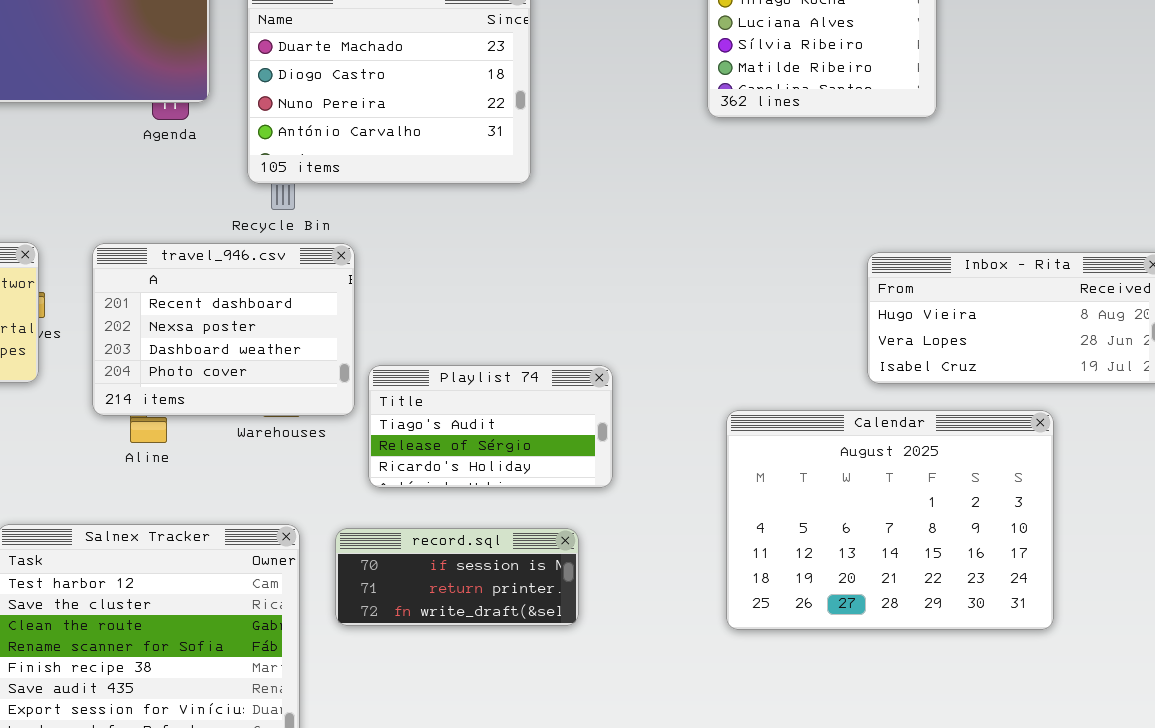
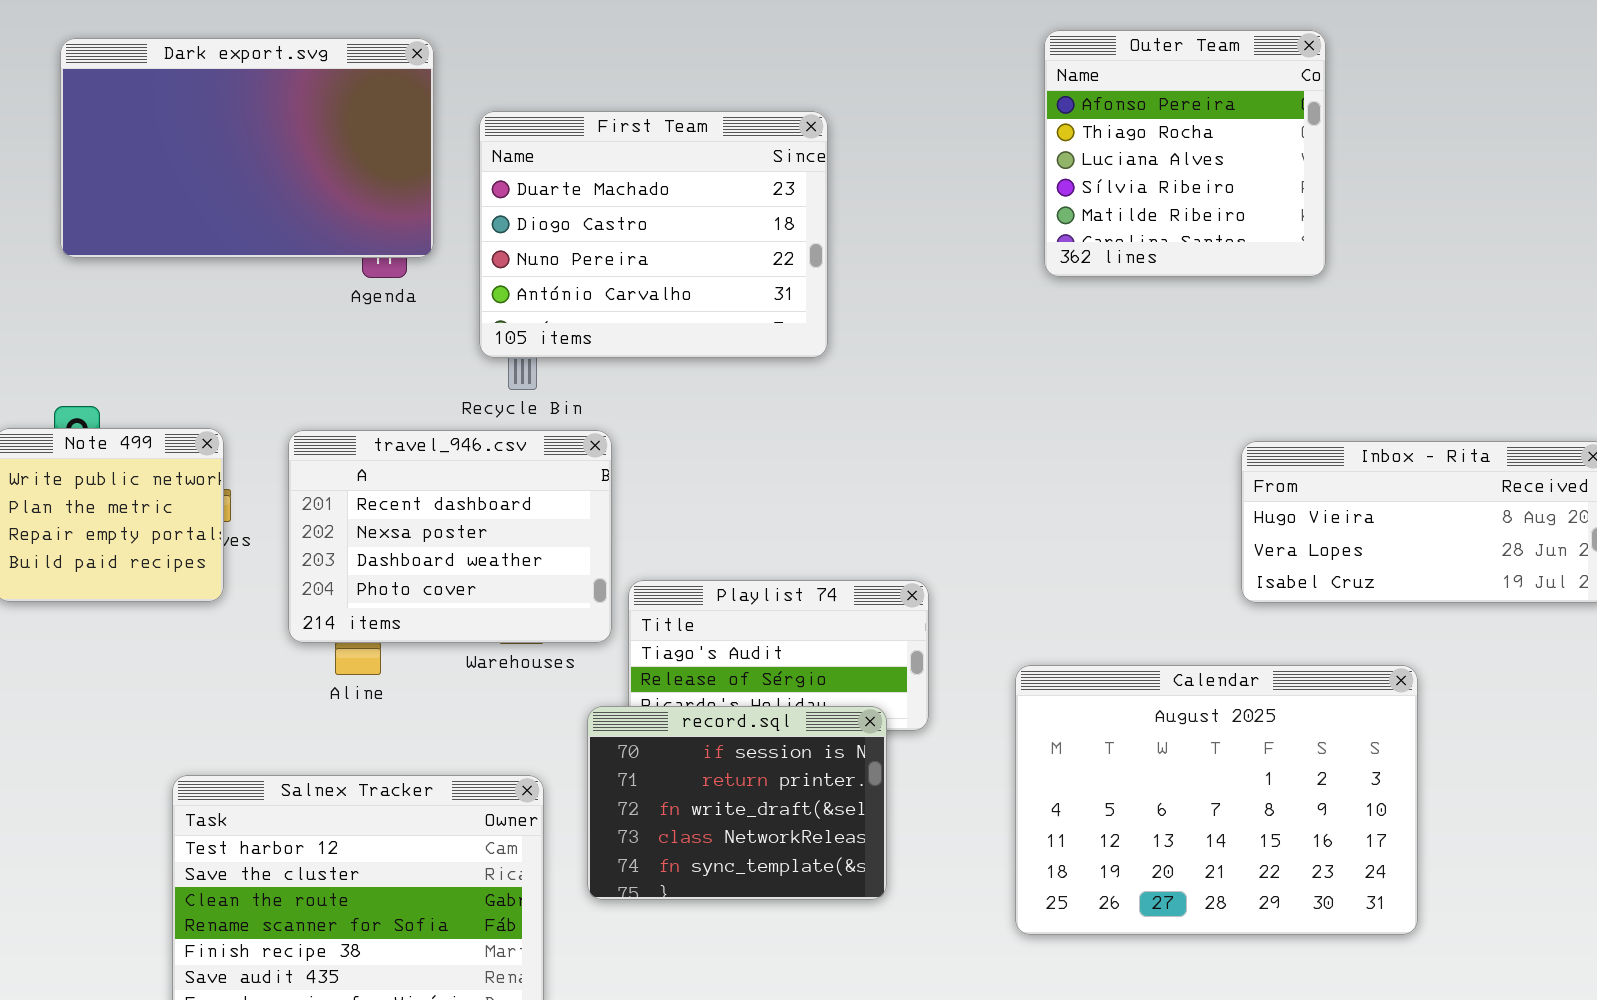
Calendar: [726,410,1054,630] -> [1015,665,1418,935], moved
record.sql: [335,528,579,626] -> [587,706,887,900], resized

